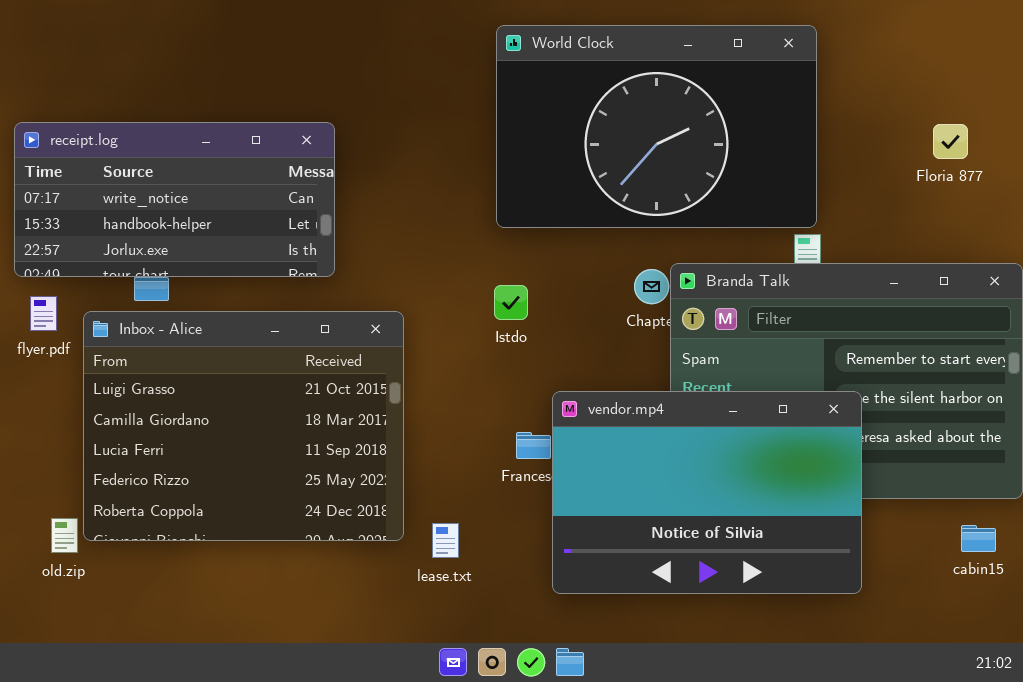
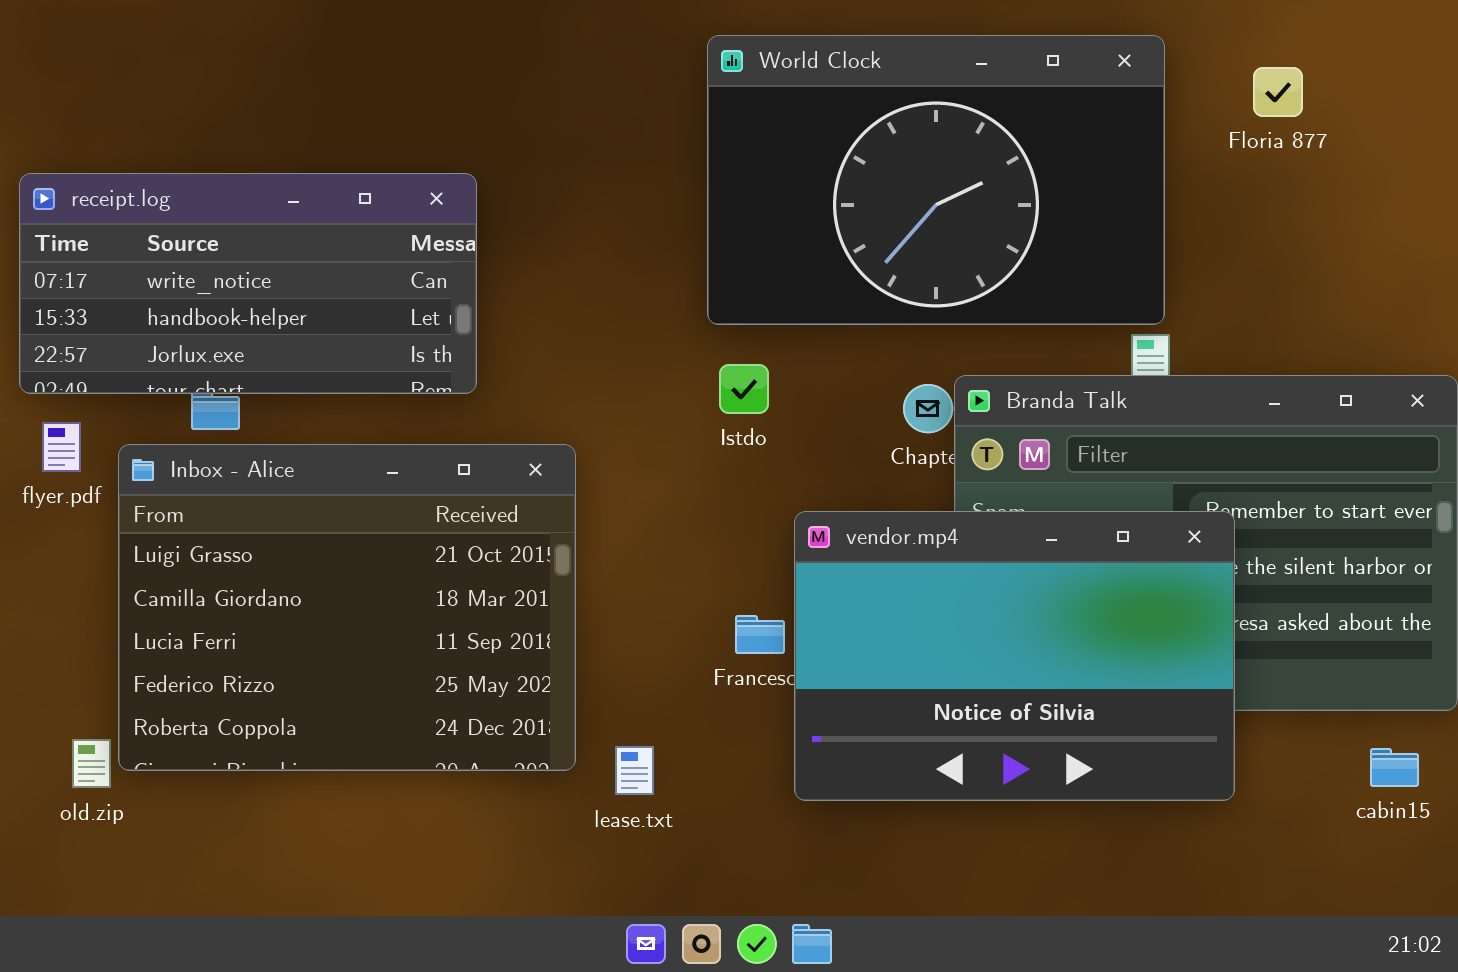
Floria 877: [933,124,968,159] -> [1253,67,1303,117], moved
Istdo: [494,285,528,320] -> [719,364,769,414], moved
vendor.mp4: [552,391,862,594] -> [794,511,1235,801], moved

